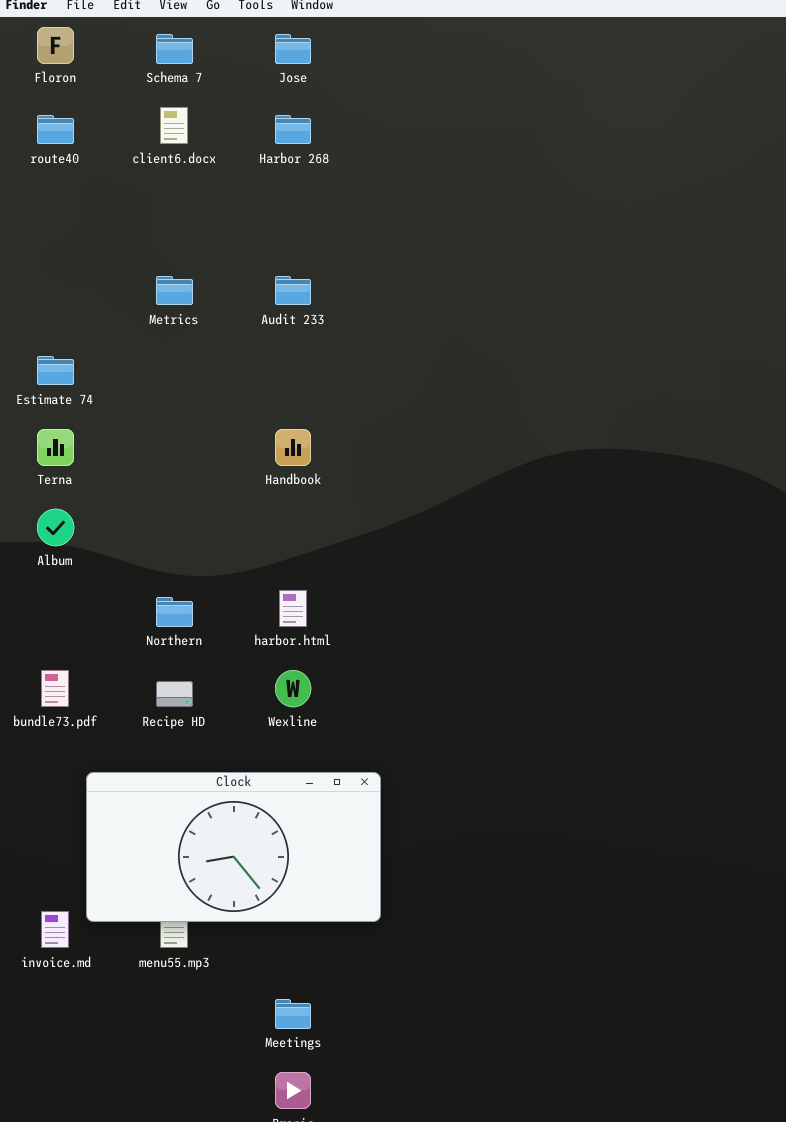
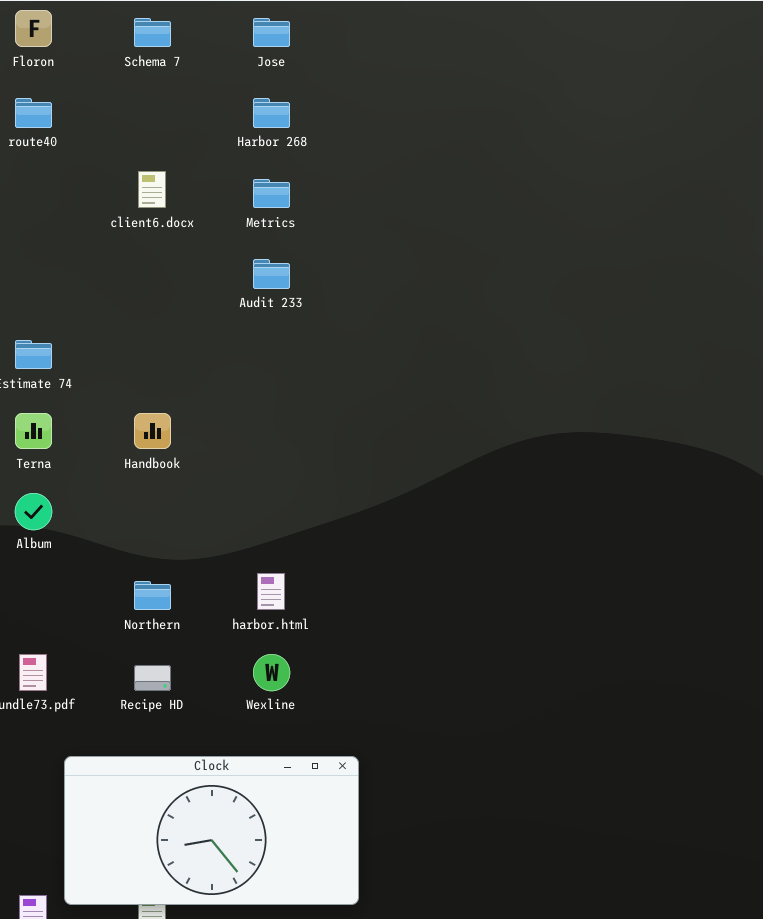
client6.docx: [160,107,188,144] -> [138,171,166,208], moved
Metrics: [156,276,193,305] -> [253,179,290,208], moved
Handbook: [275,429,311,466] -> [134,413,171,449], moved

